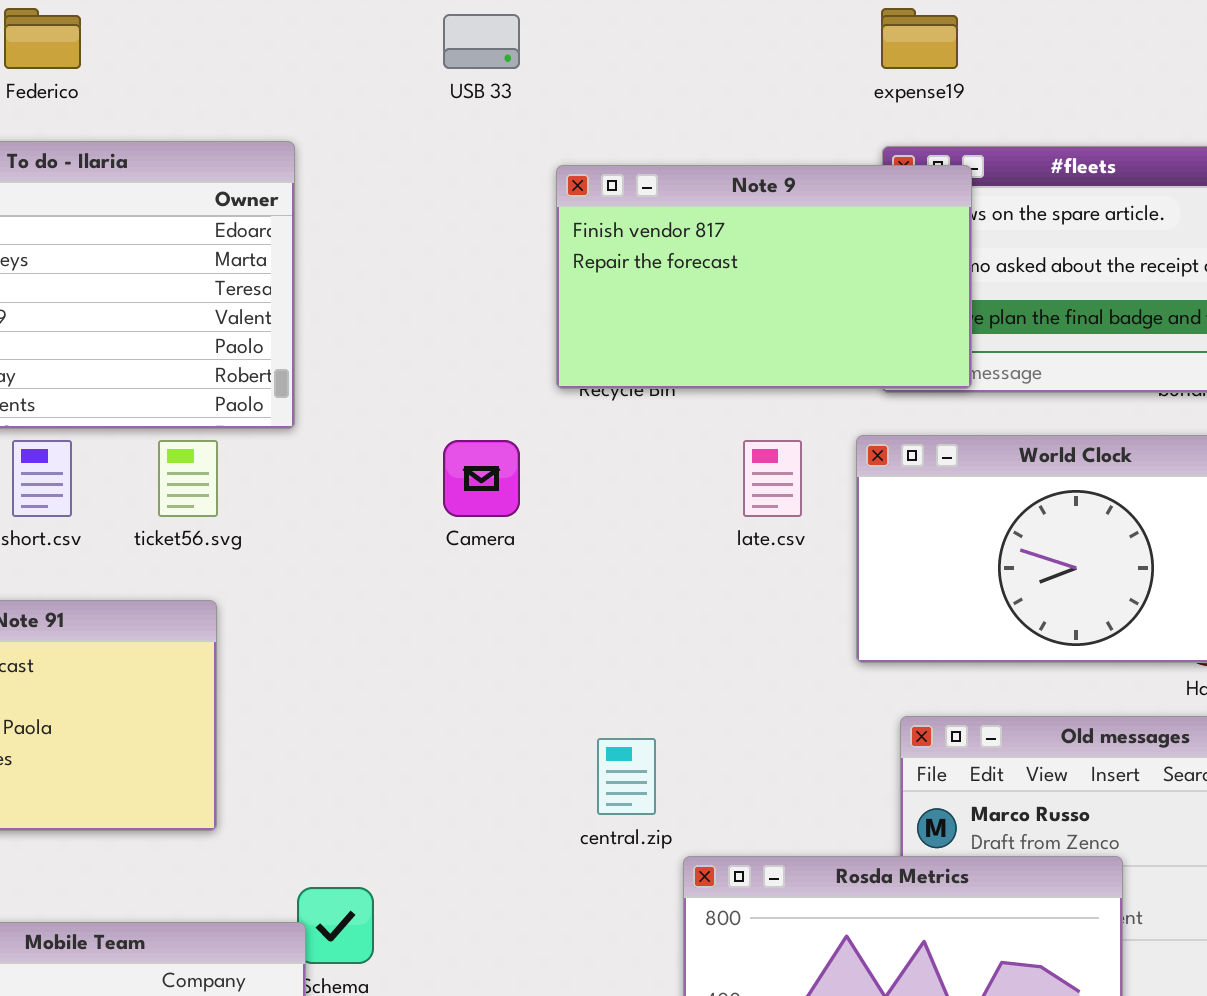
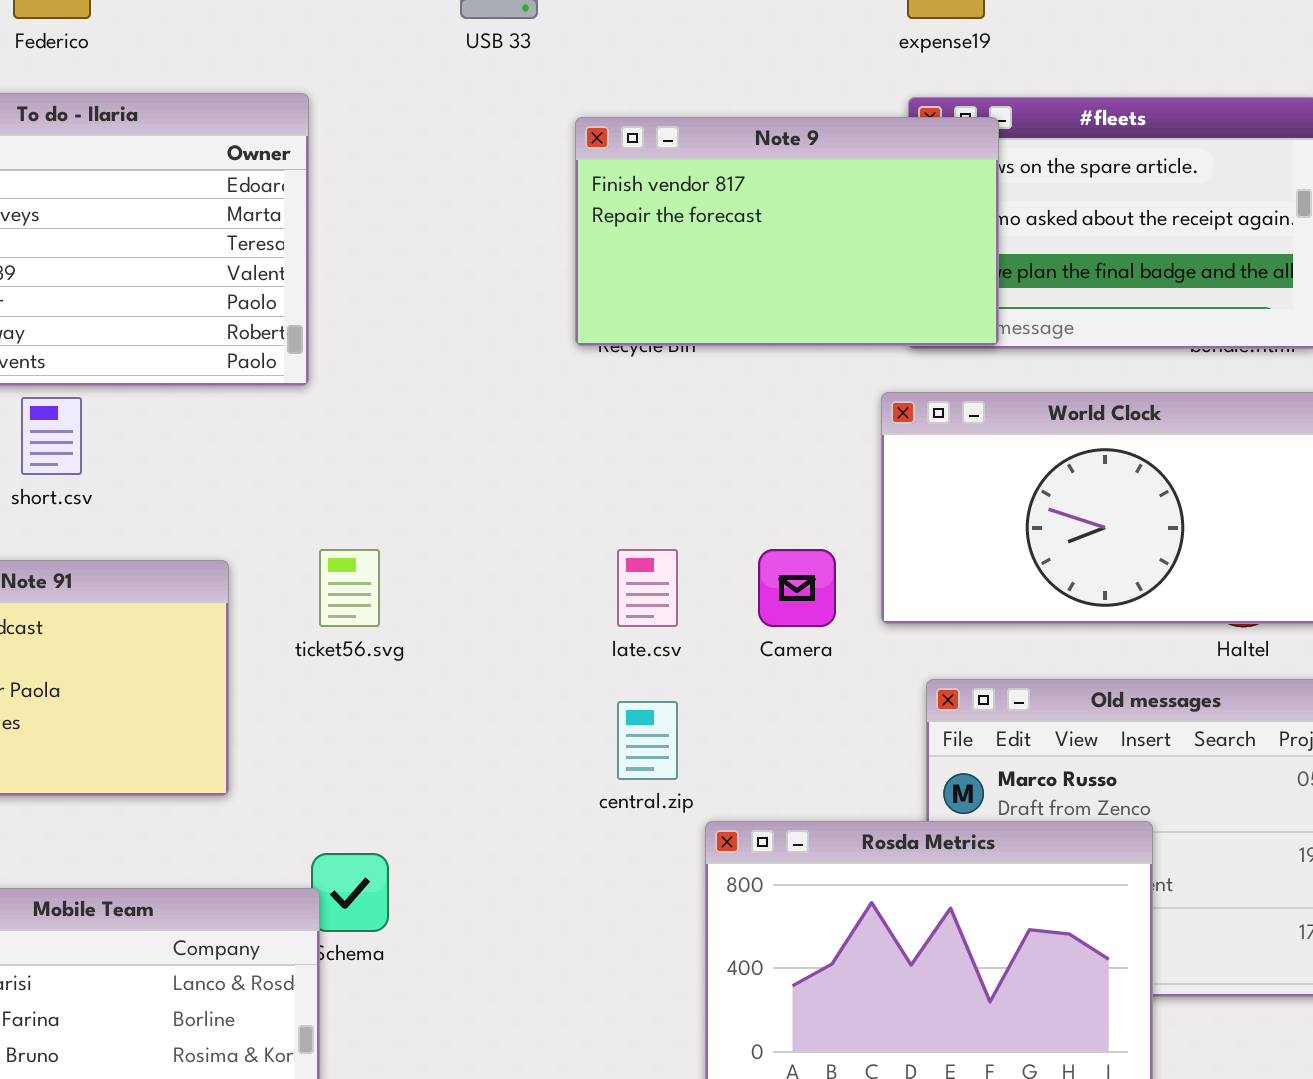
ticket56.svg: [158,440,218,517] -> [319,549,380,627], moved
Camera: [443,440,520,517] -> [758,549,836,627], moved
late.csv: [743,440,802,517] -> [617,549,678,627], moved

